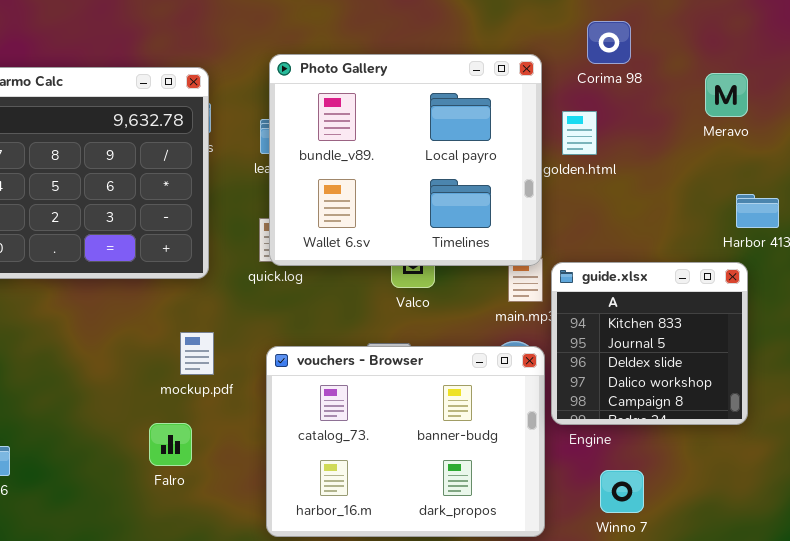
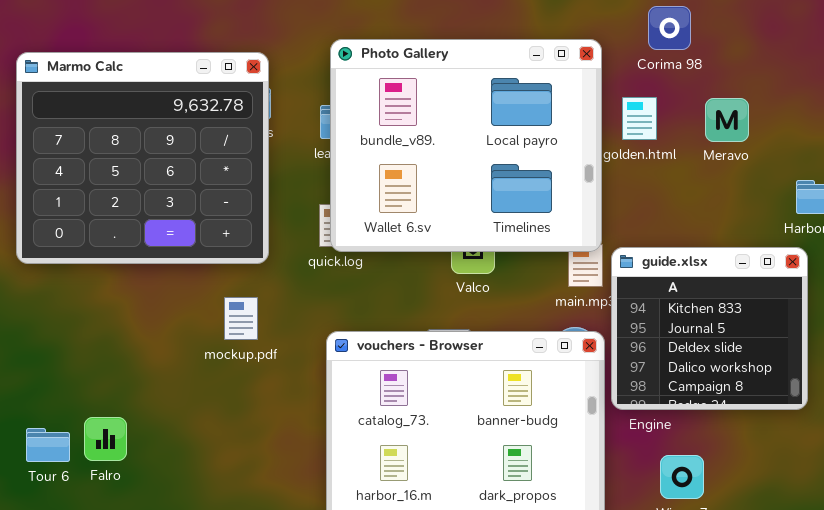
Meravo: [705,73,748,117] -> [705,98,749,142], moved
mockup.pdf: [180,332,214,375] -> [224,297,258,340], moved
Falro: [149,423,192,466] -> [84,417,127,461], moved

